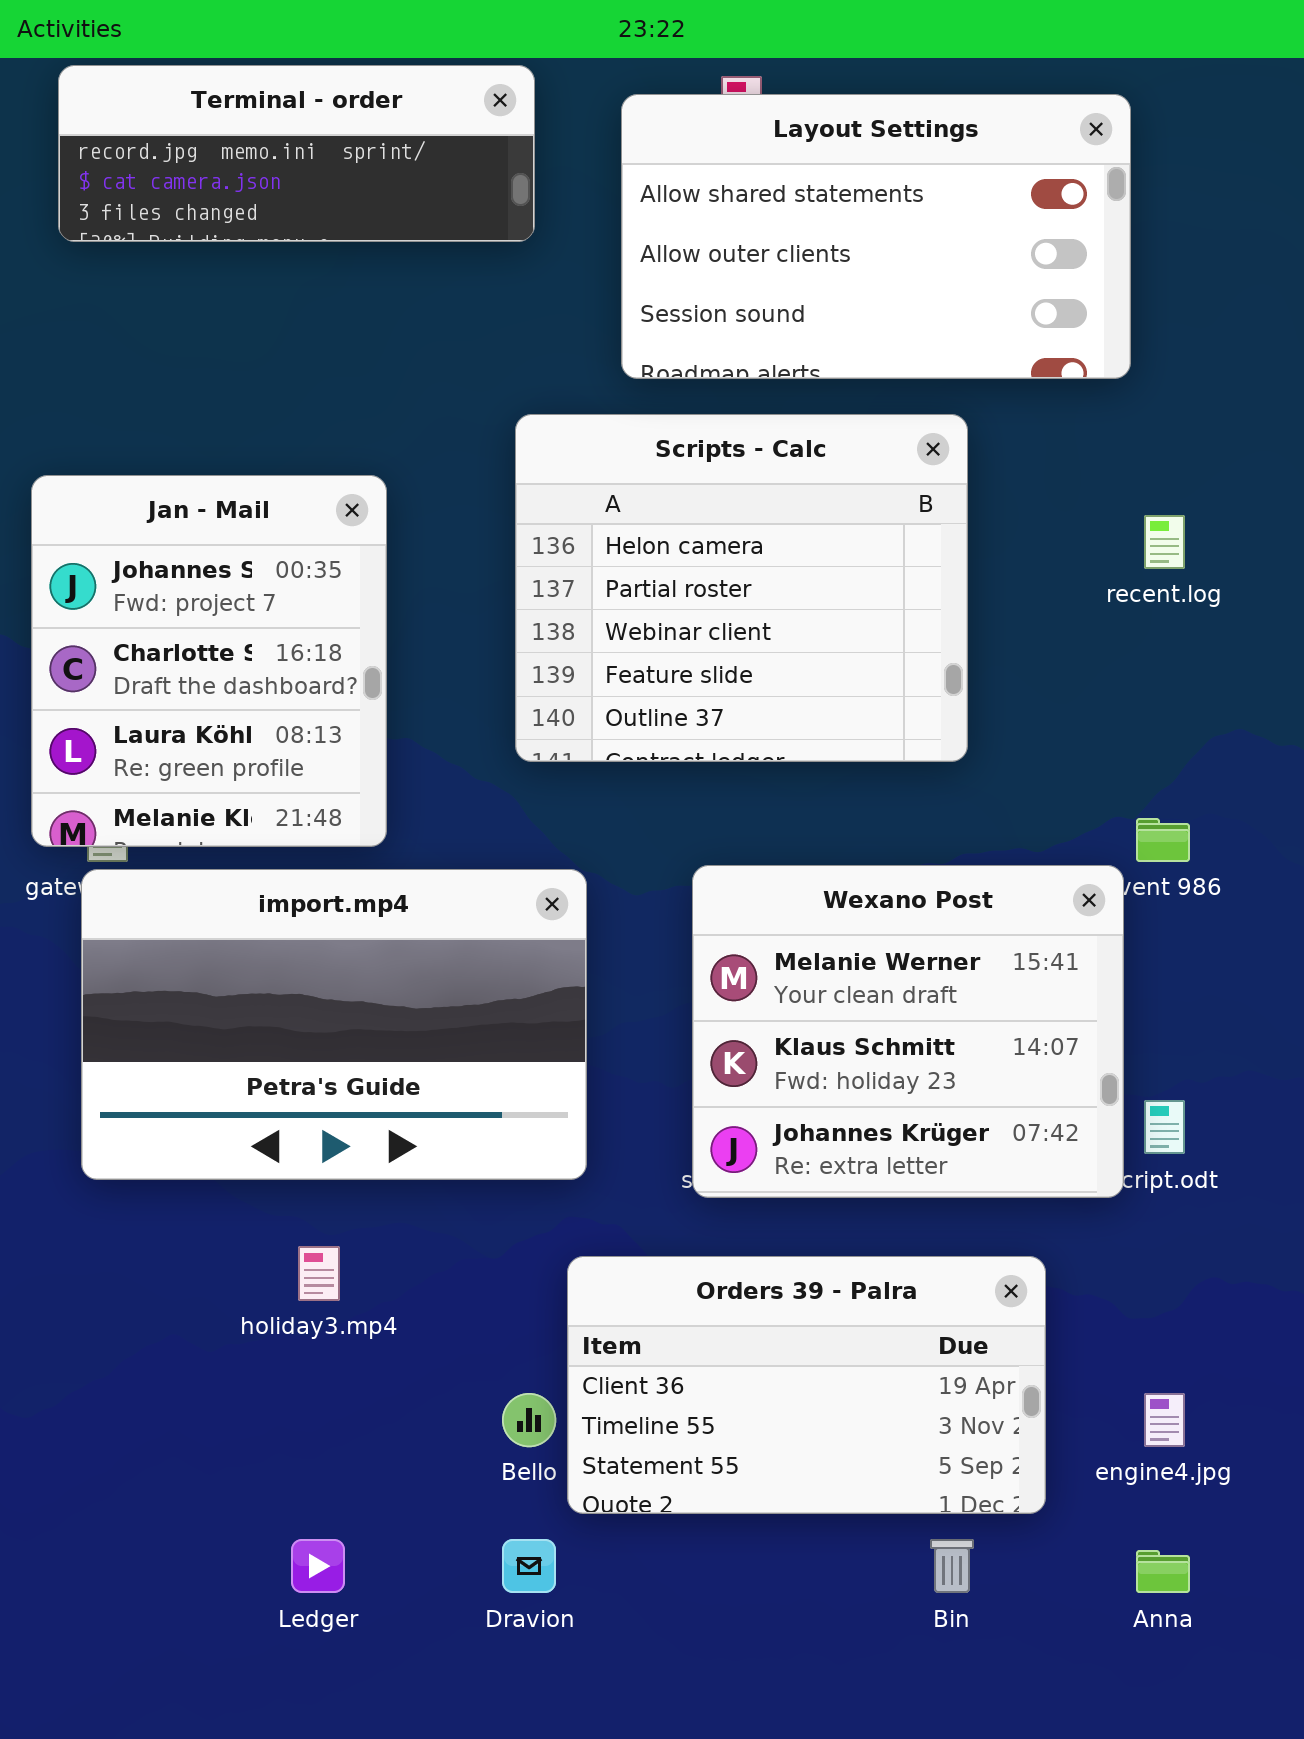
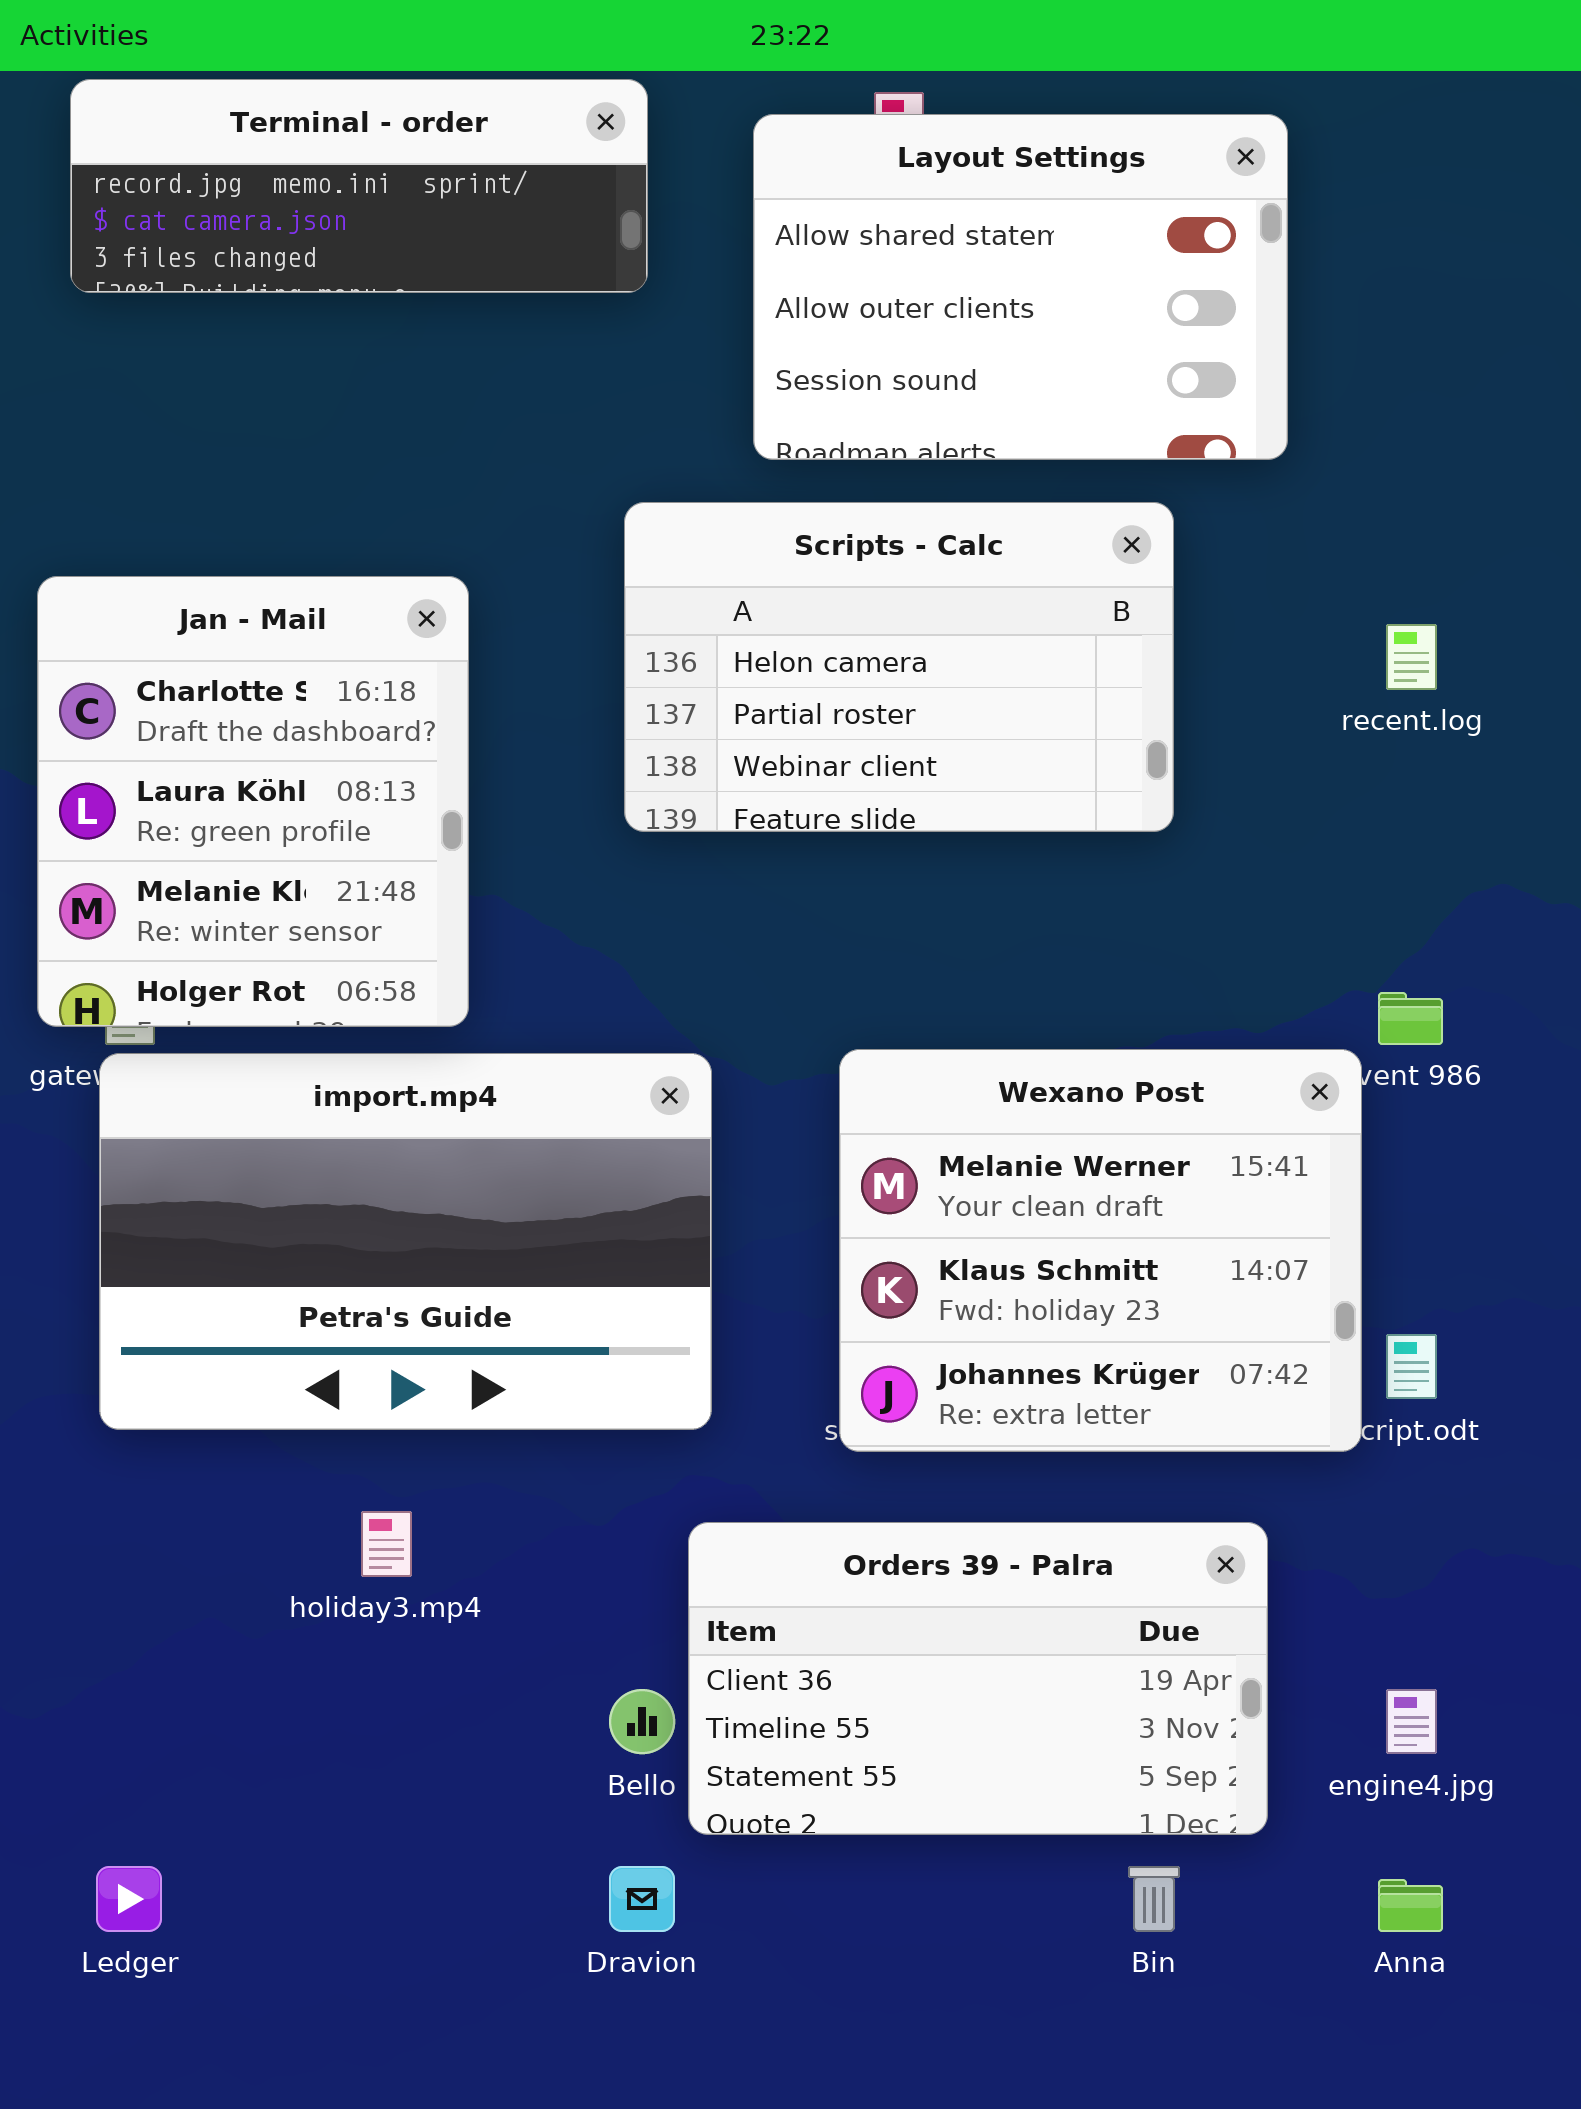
Layout Settings: [621,94,1131,379] -> [753,114,1288,460], resized
Scripts - Calc: [515,414,968,762] -> [624,502,1174,832], resized
Jan - Mail: [31,475,387,847] -> [37,576,469,1027], scrolled down 1 row
Ledger: [291,1539,345,1593] -> [96,1866,162,1932], moved

